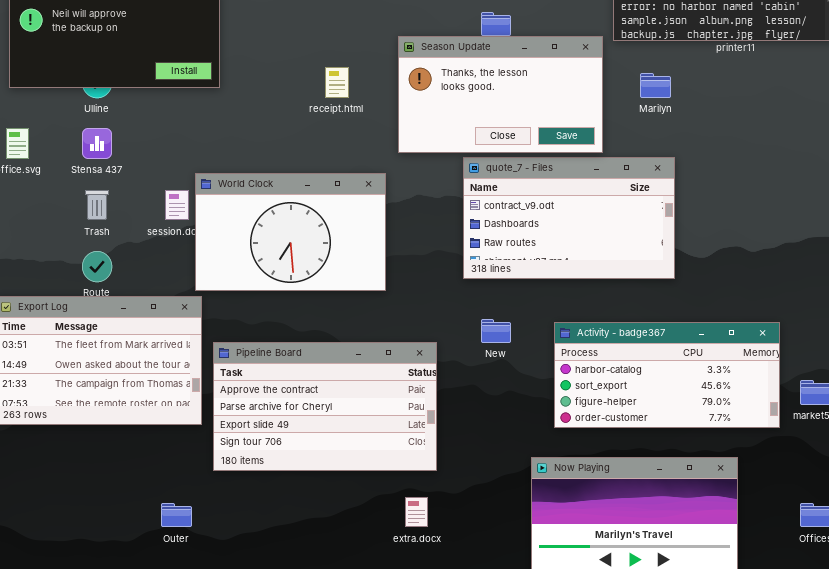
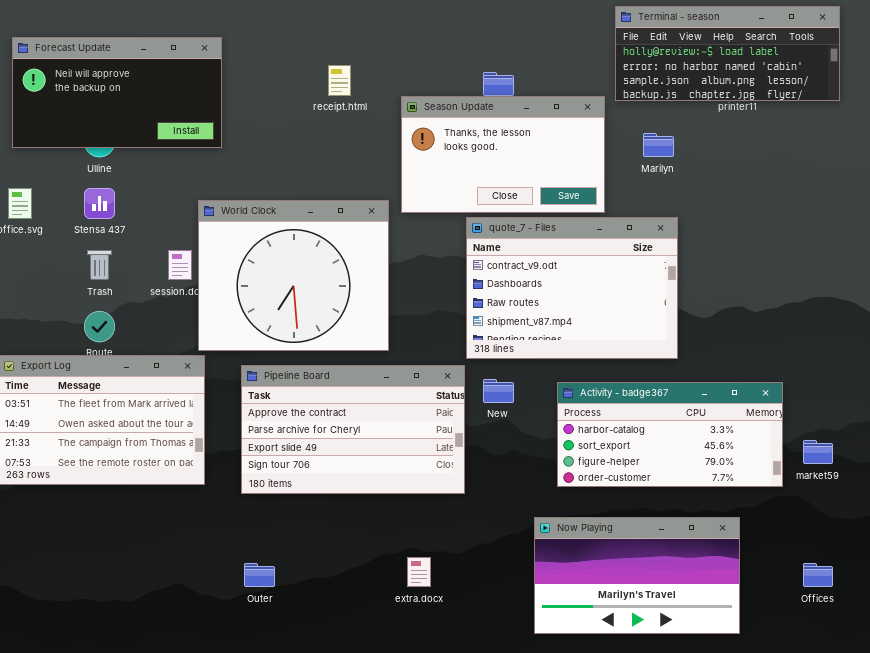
receipt.html: [325,67,349,98] -> [328,65,351,96], moved
quote_7 - Files: [463,157,675,279] -> [466,217,678,359], resized
World Clock: [195,173,386,291] -> [198,200,389,351], resized
Pipeline Board: [213,342,437,471] -> [241,365,465,494], moved
Outer: [161,503,192,527] -> [244,563,275,587], moved

